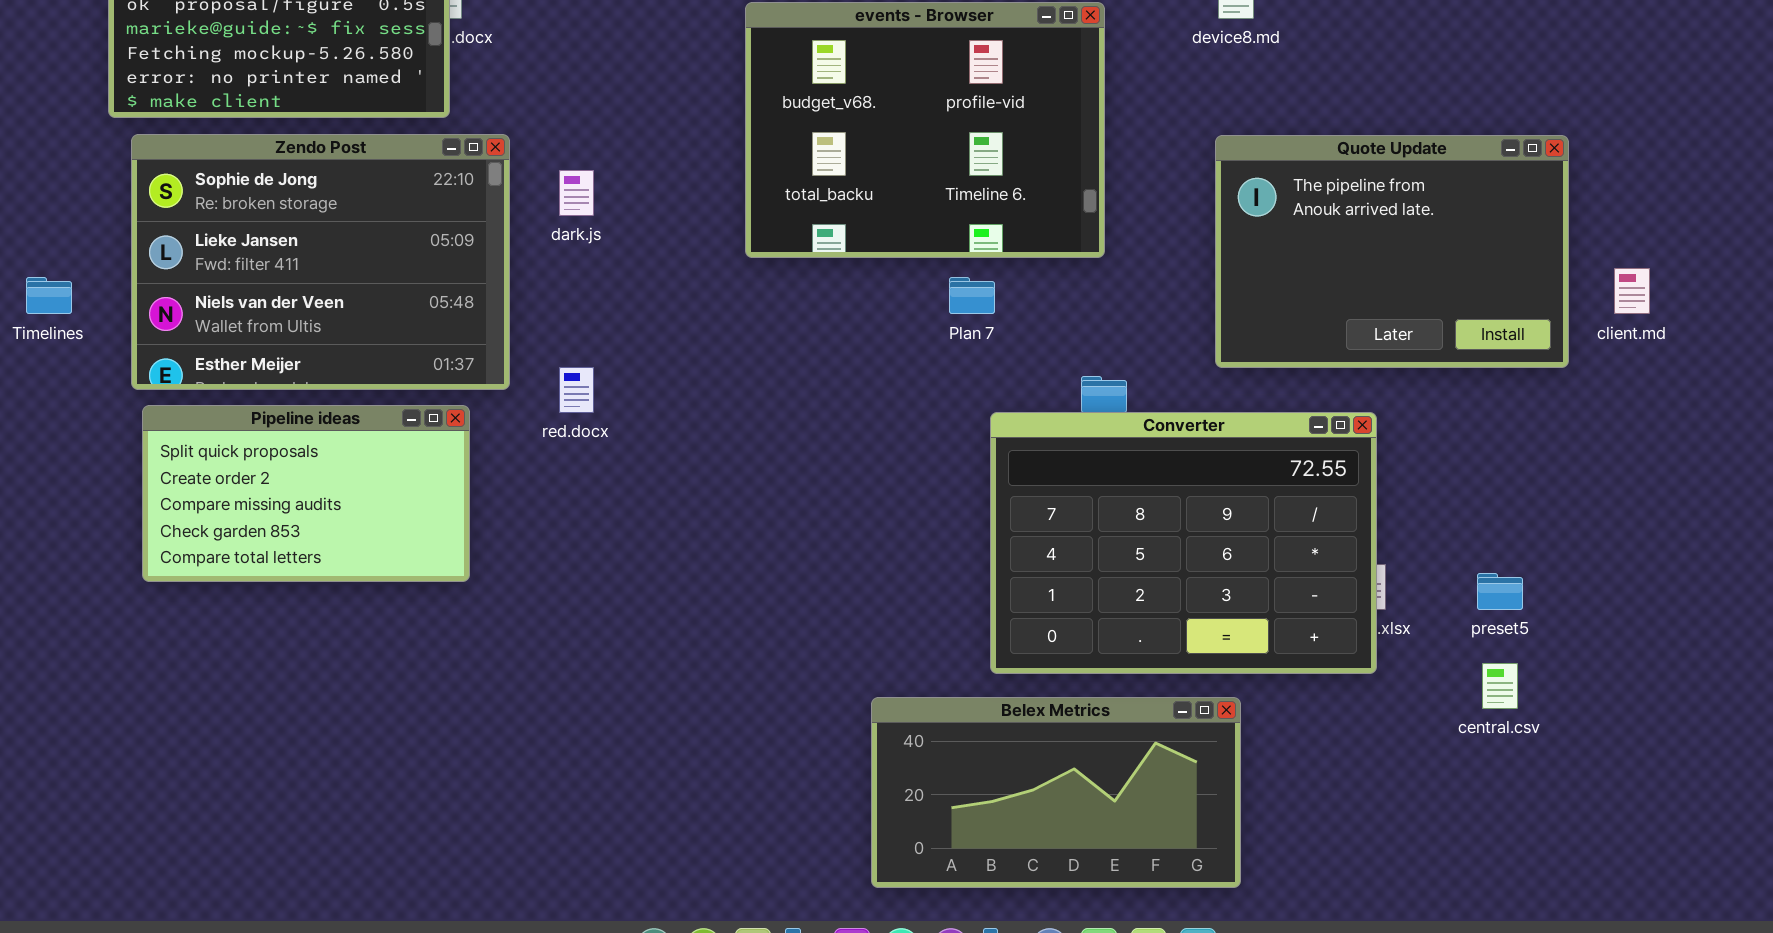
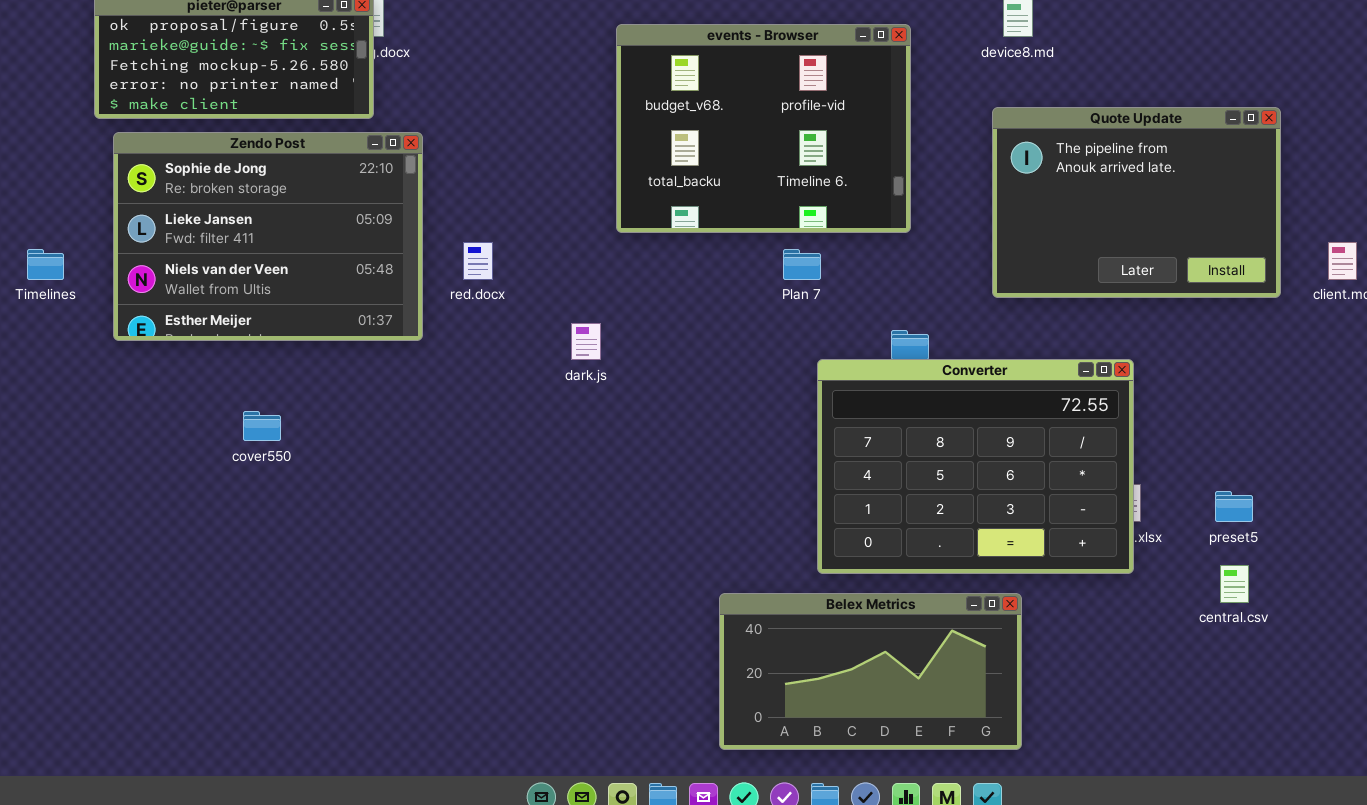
Quote Update: [1215,135,1569,368] -> [992,107,1281,298], moved
dark.js: [559,170,594,216] -> [571,323,601,360], moved
red.docx: [559,367,594,413] -> [463,242,493,280], moved
Pipeline ideas: [142,405,470,582] -> none, closed

